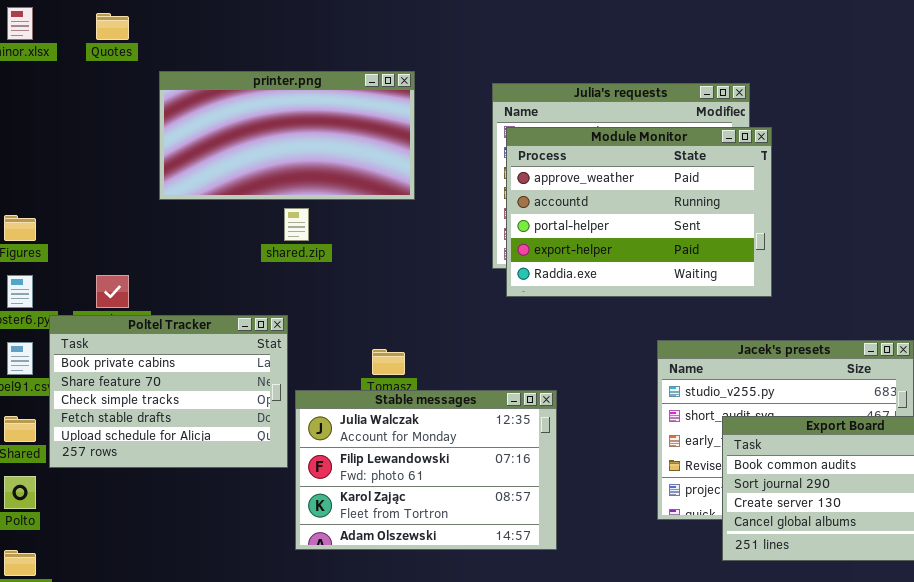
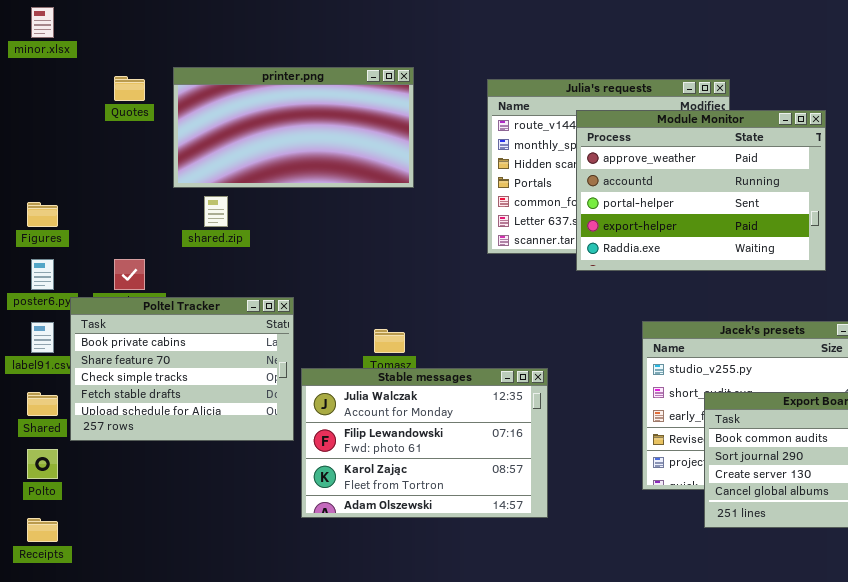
Quotes: [96,13,129,40] -> [114,76,145,101], moved
Module Monitor: [506,127,772,297] -> [576,110,826,271], moved
shared.zip: [284,208,309,241] -> [204,196,228,227], moved

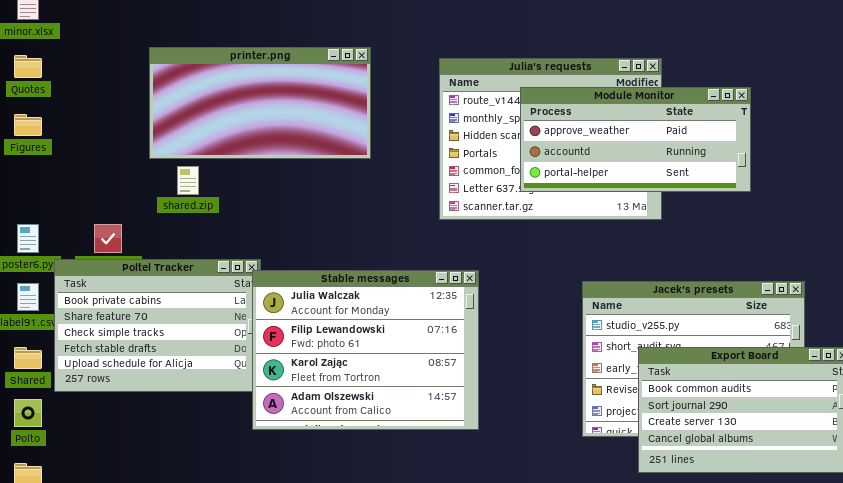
Quotes: [114,76,145,101] -> [14,55,42,78], moved
Module Monitor: [576,110,826,271] -> [520,87,751,192], resized
Figures: [27,202,58,227] -> [14,114,42,136], moved
Stable messages: [301,368,548,518] -> [252,270,479,430], moved, resized

